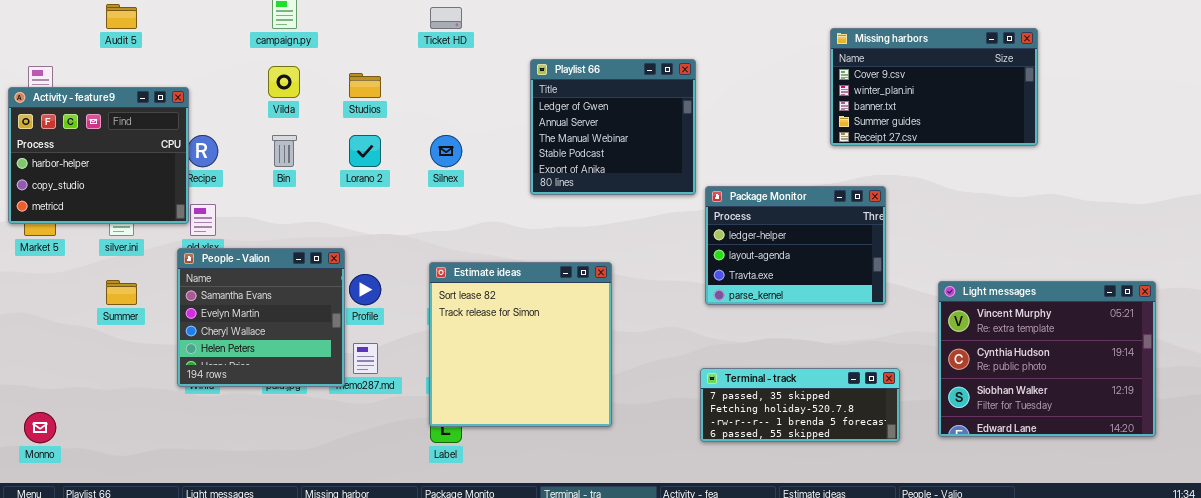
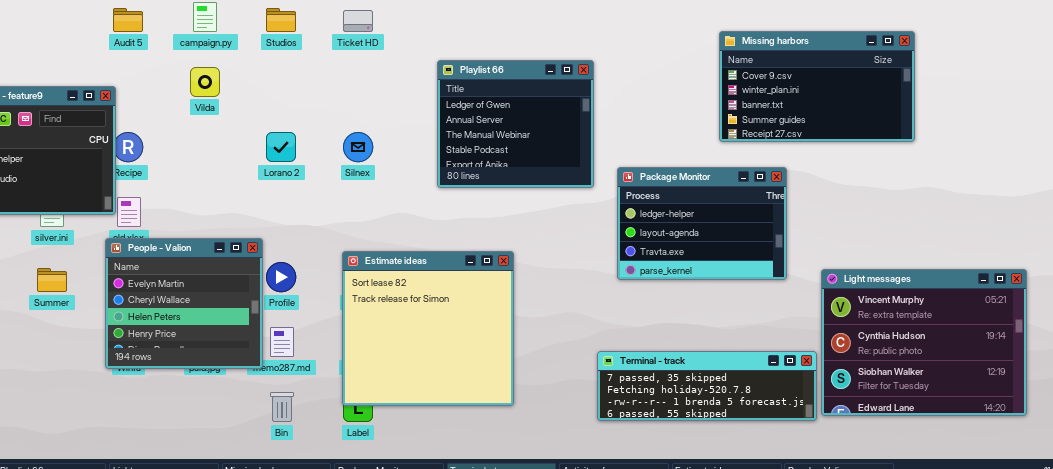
Audit 5: [106,4,137,29] -> [113,8,143,32], moved
Studios: [349,73,381,98] -> [266,8,296,32], moved
Bin: [272,135,297,167] -> [270,392,294,422], moved
Package Monitor: [705,186,886,305] -> [617,167,787,280], moved
People - Valion: [177,248,345,387] -> [105,238,263,369], scrolled down 1 row
Terminal - track: [700,368,900,442] -> [597,351,817,421], resized

